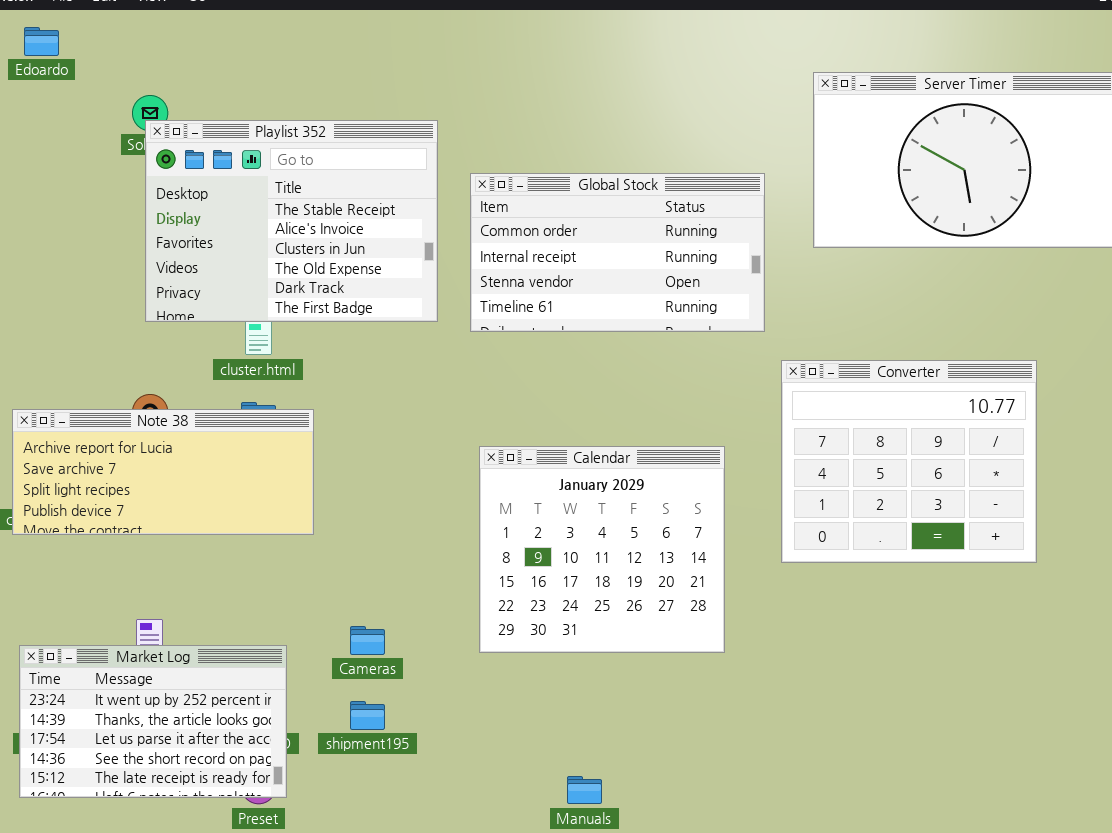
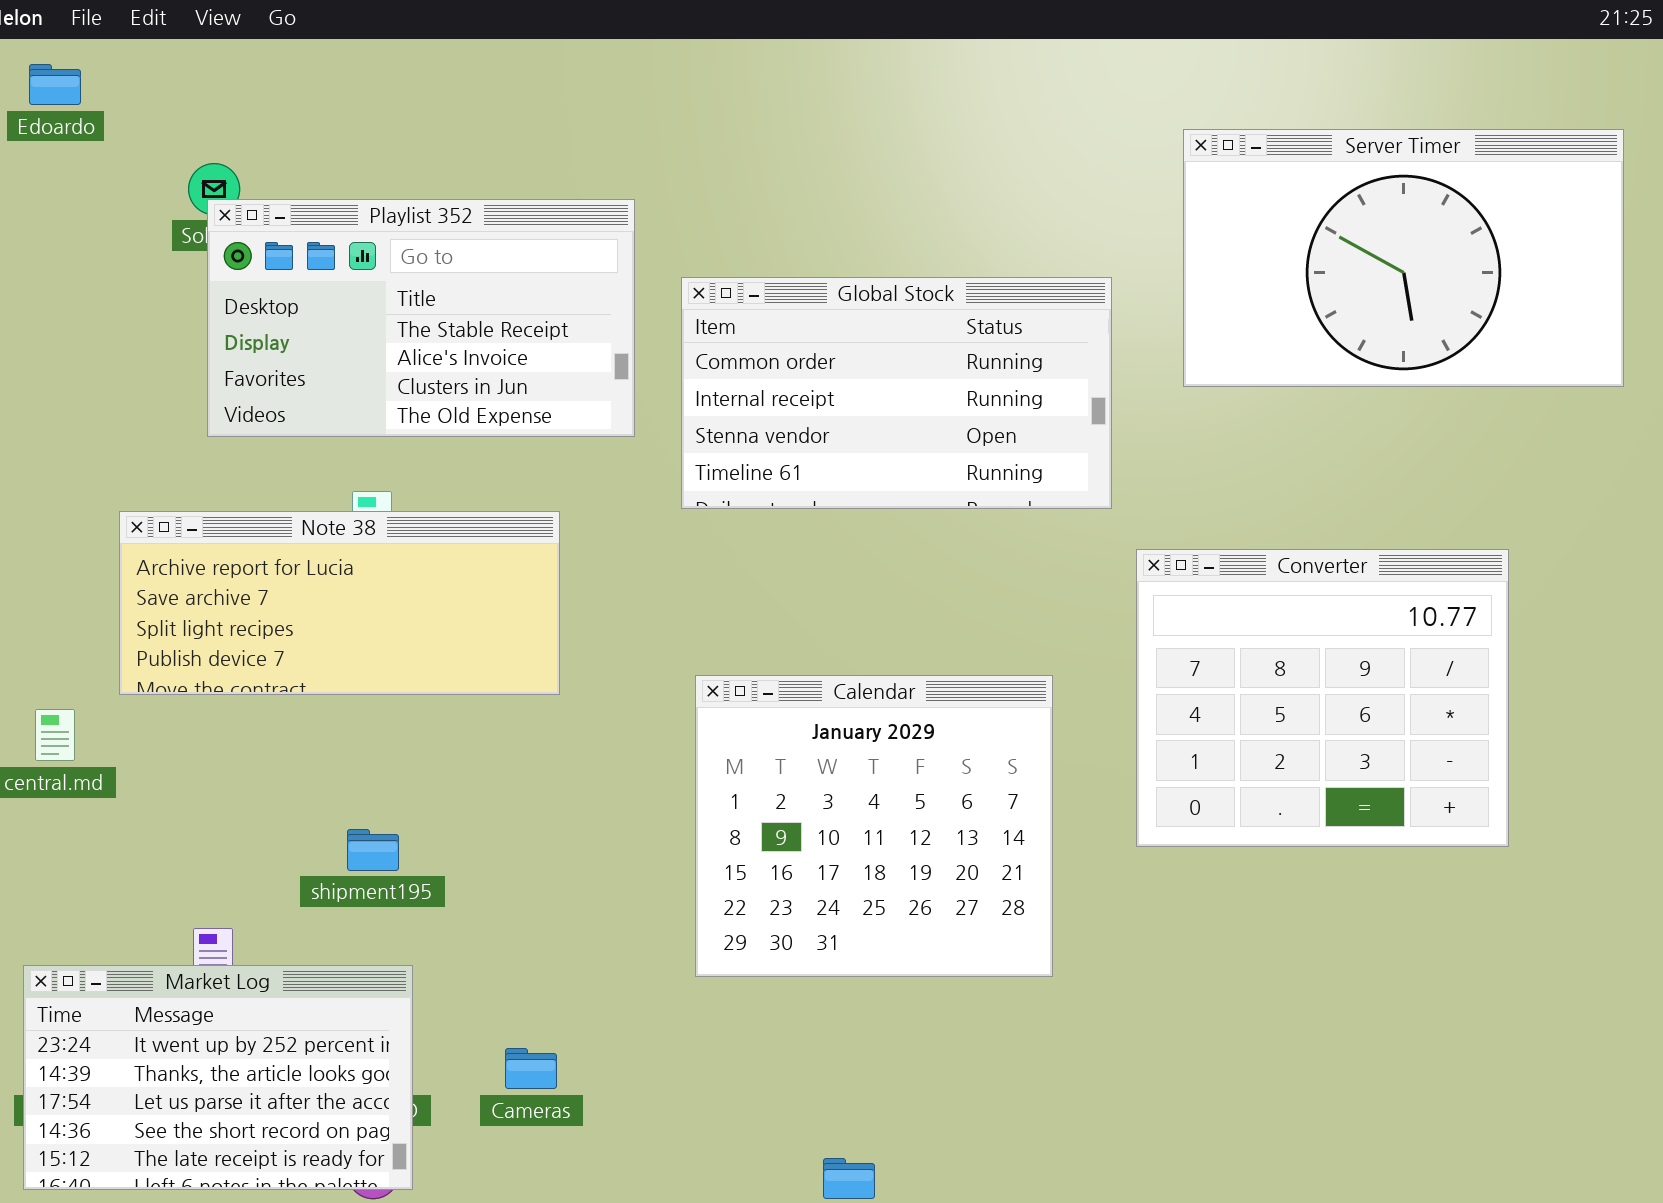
Playlist 352: [145,120,438,322] -> [207,199,635,437], resized
Note 38: [12,409,314,535] -> [119,511,560,695], moved
Cameras: [350,626,385,655] -> [505,1048,557,1089], moved
shipment195: [350,701,385,730] -> [347,829,399,871], moved

